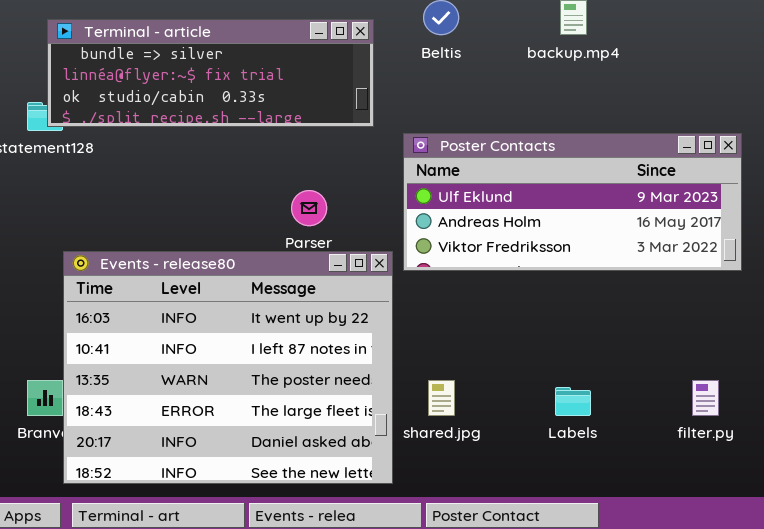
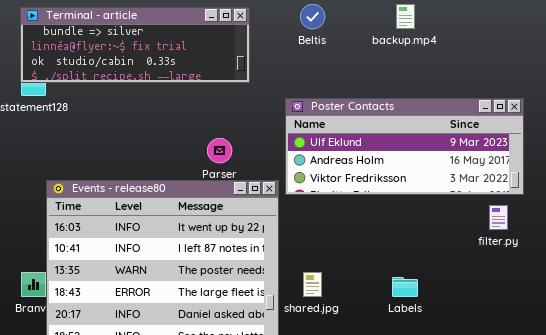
Terminal - article: [47,19,374,127] -> [20,7,250,83], moved
filter.py: [692,380,719,416] -> [489,205,508,230], moved

